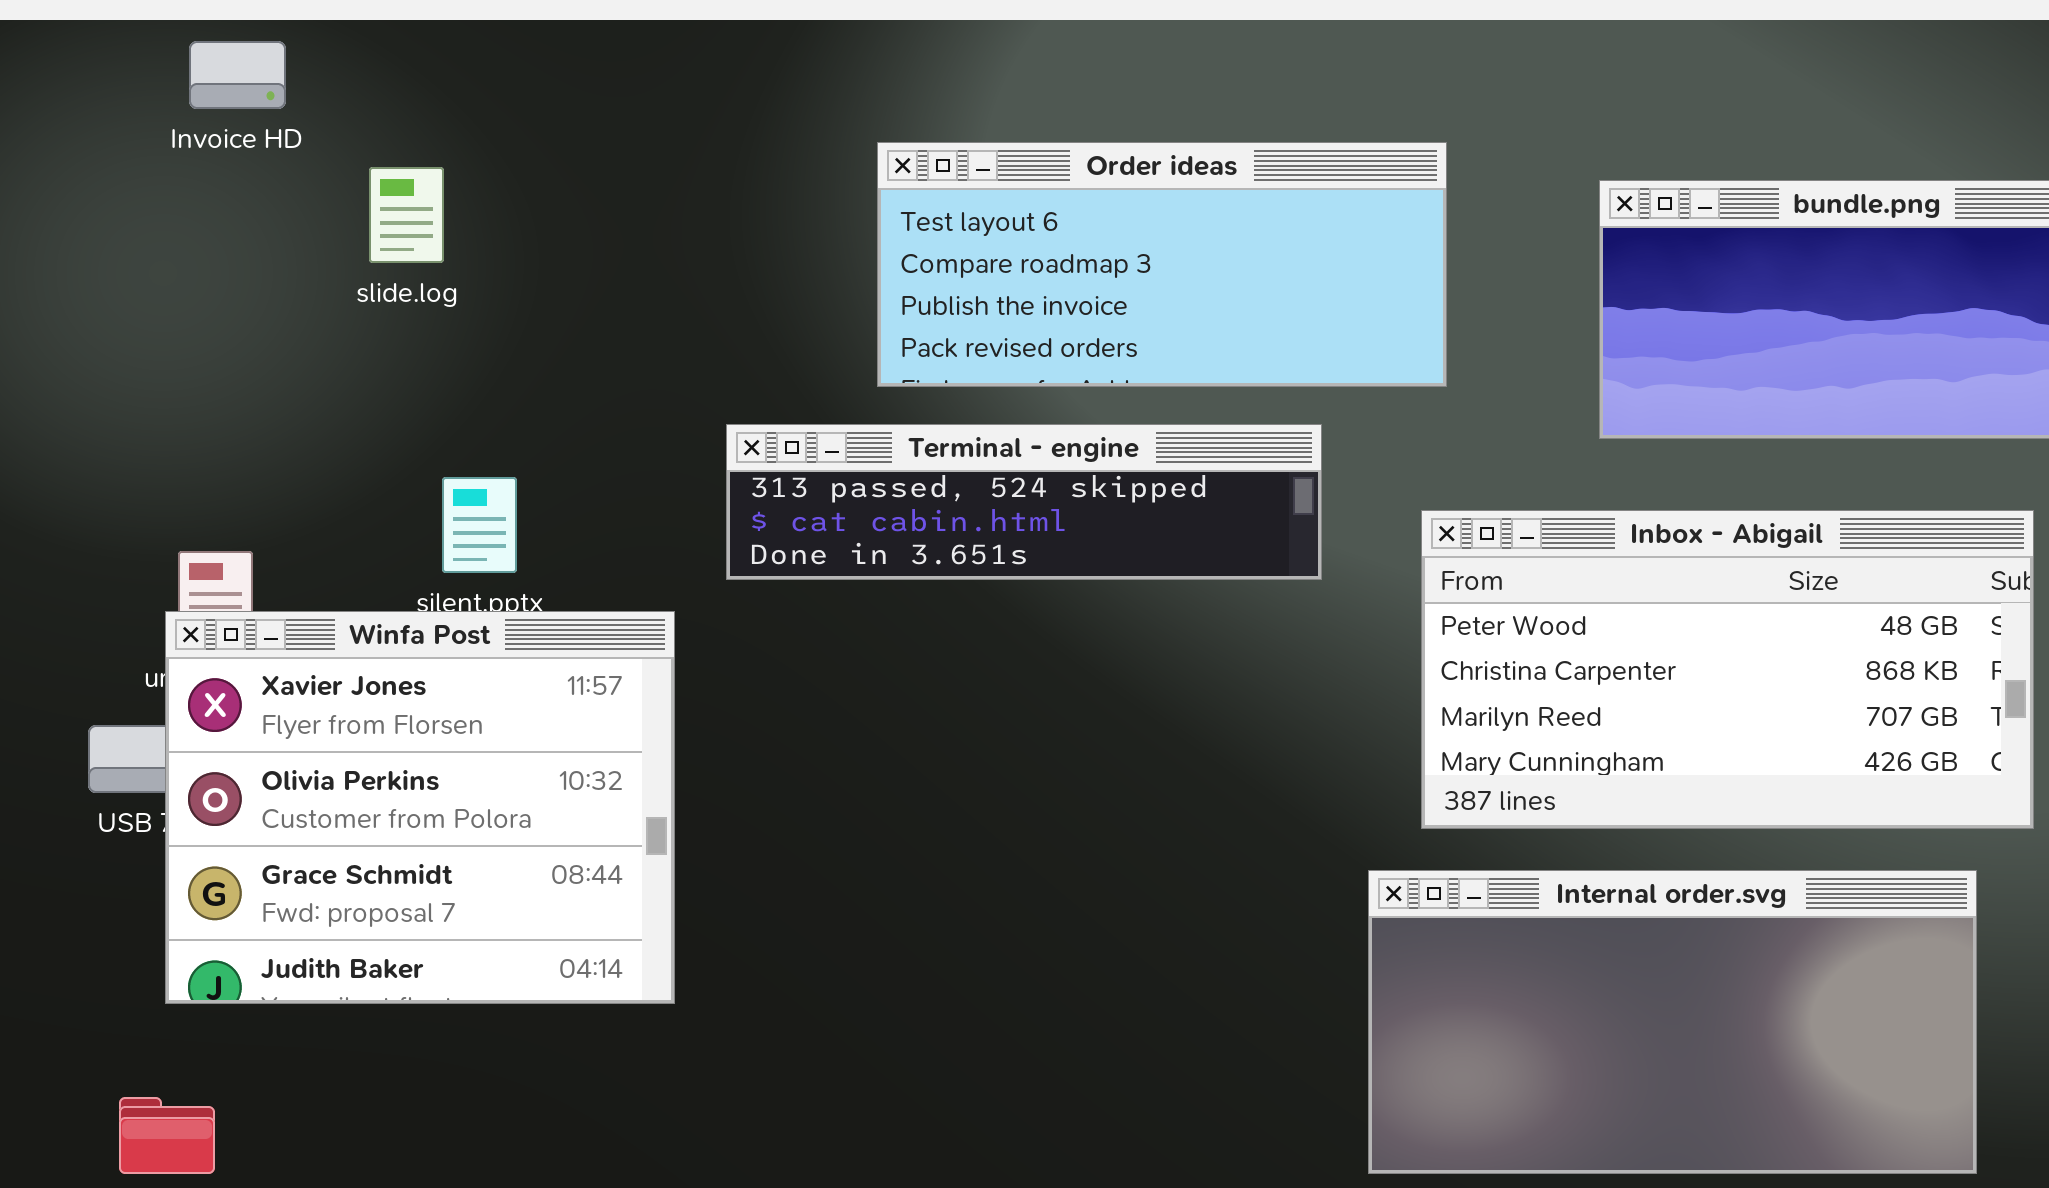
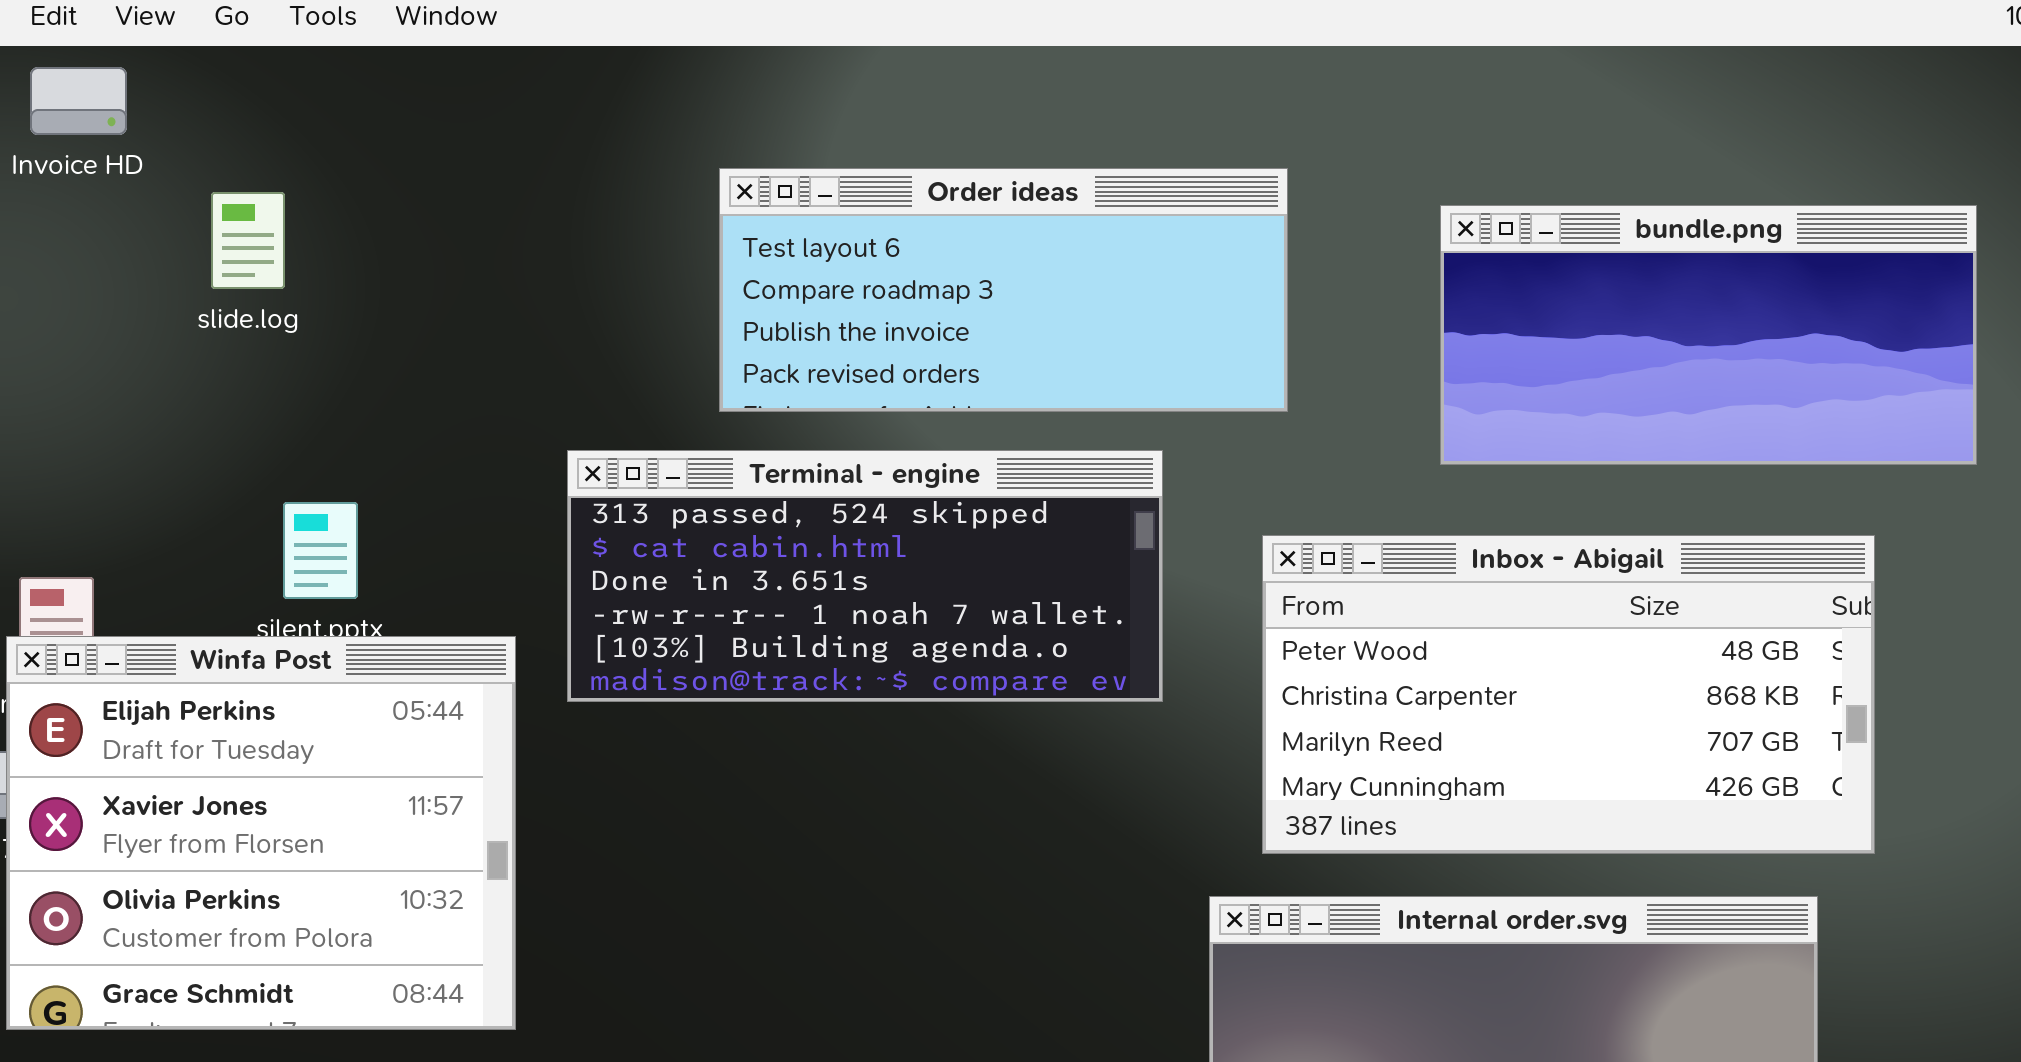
Terminal - engine: [726,424,1322,580] -> [567,450,1163,702], resized
Winfa Post: [165,611,675,1004] -> [6,636,516,1030], scrolled up 1 row

